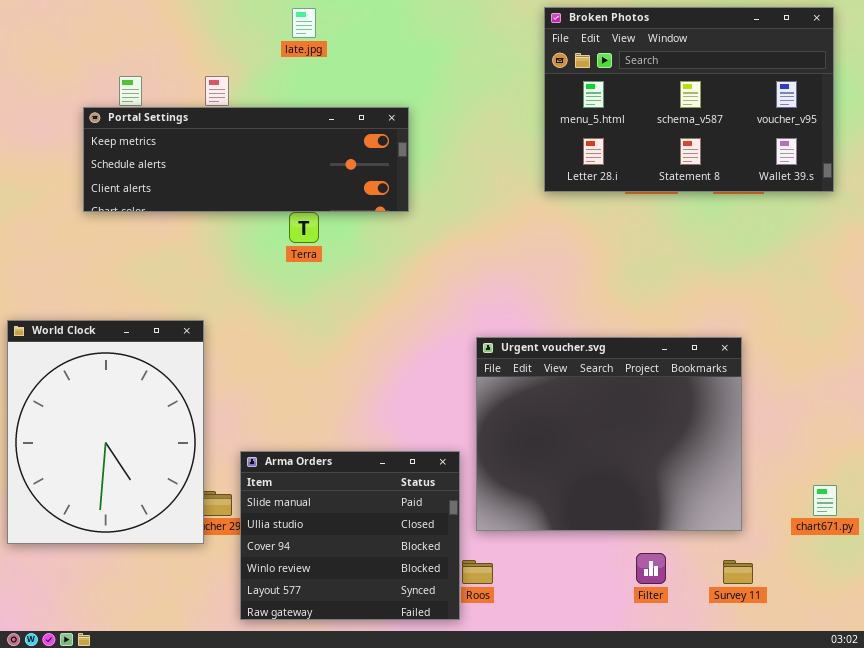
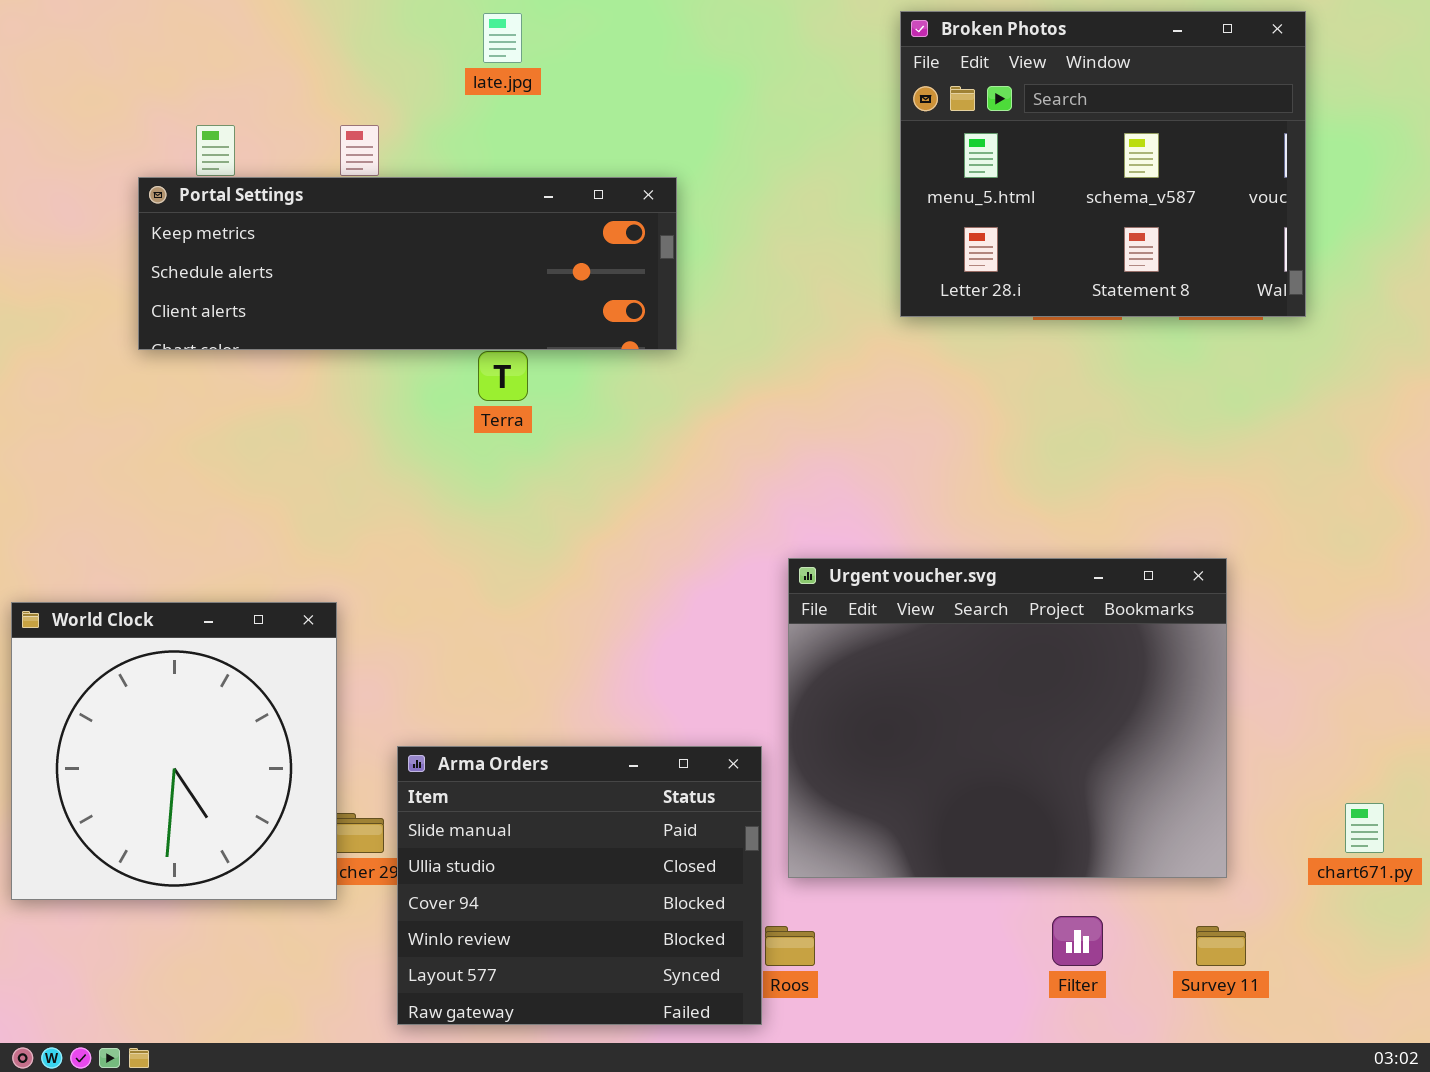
Broken Photos: [544,7,834,192] -> [900,11,1306,317], resized
World Clock: [7,320,204,544] -> [11,602,337,900], resized

